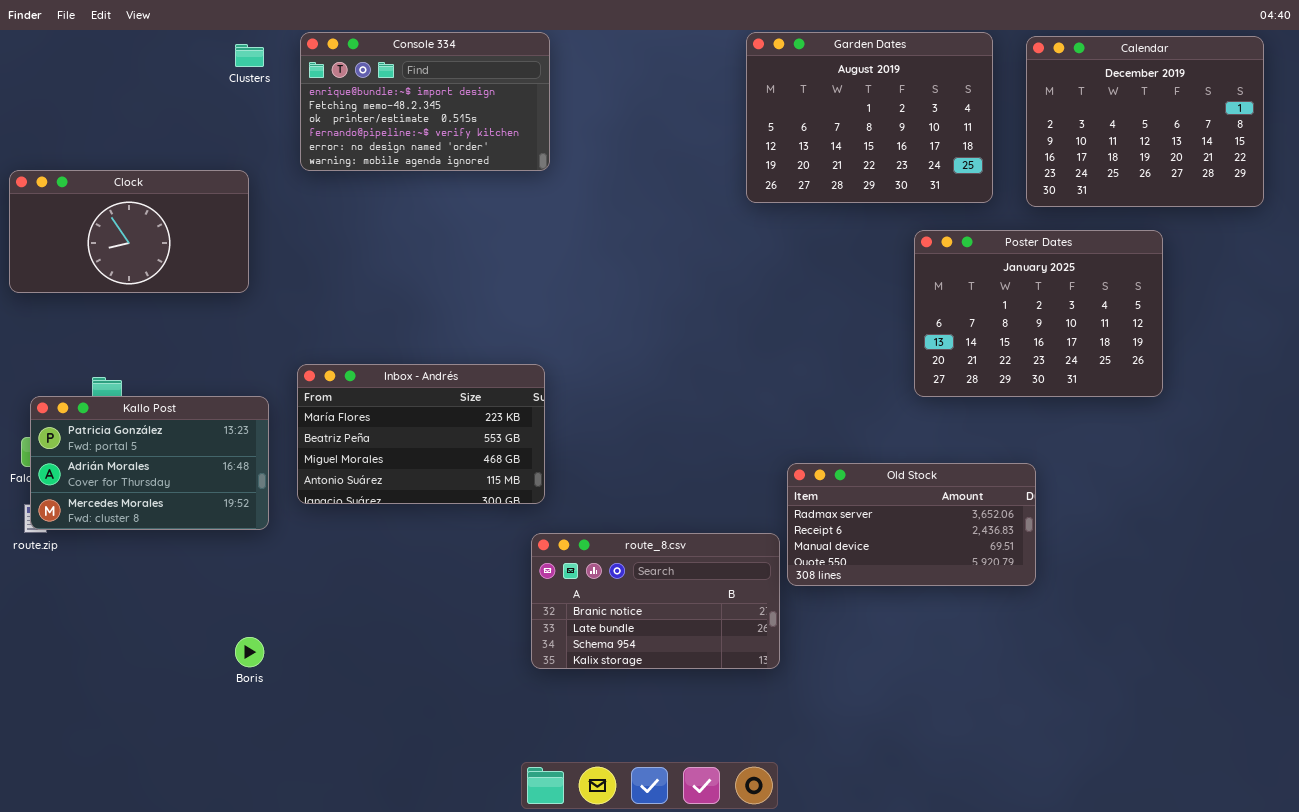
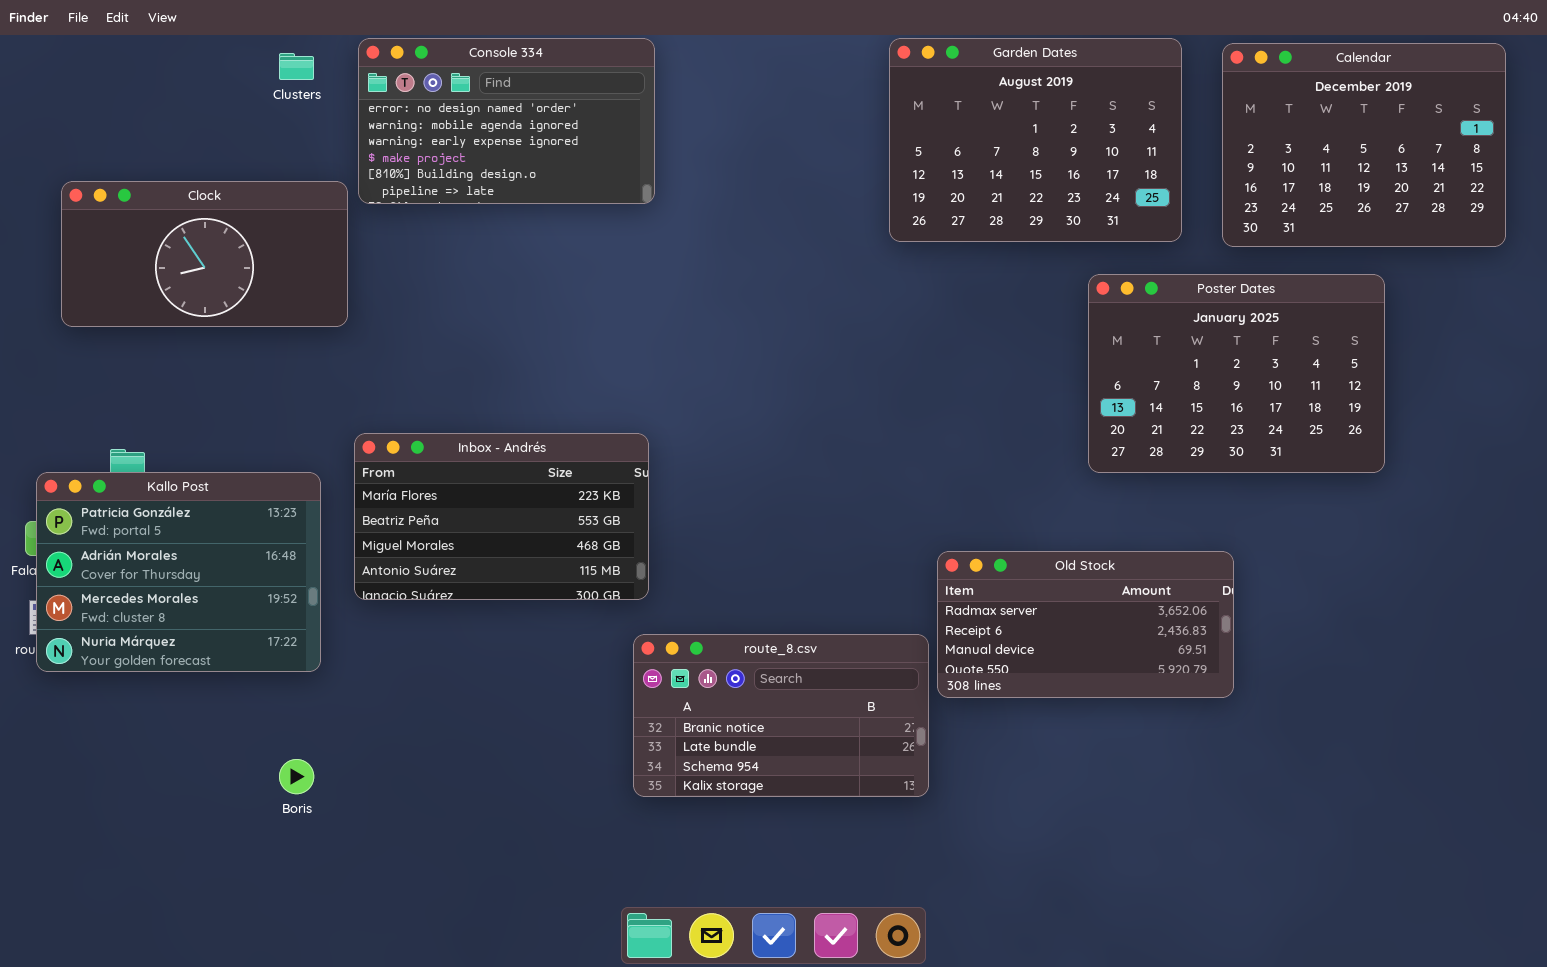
Console 334: [300,32,550,171] -> [358,38,655,204], scrolled down 4 rows
Clock: [9,170,249,293] -> [61,181,348,327], moved
Kallo Post: [30,396,269,530] -> [36,472,321,672], resized

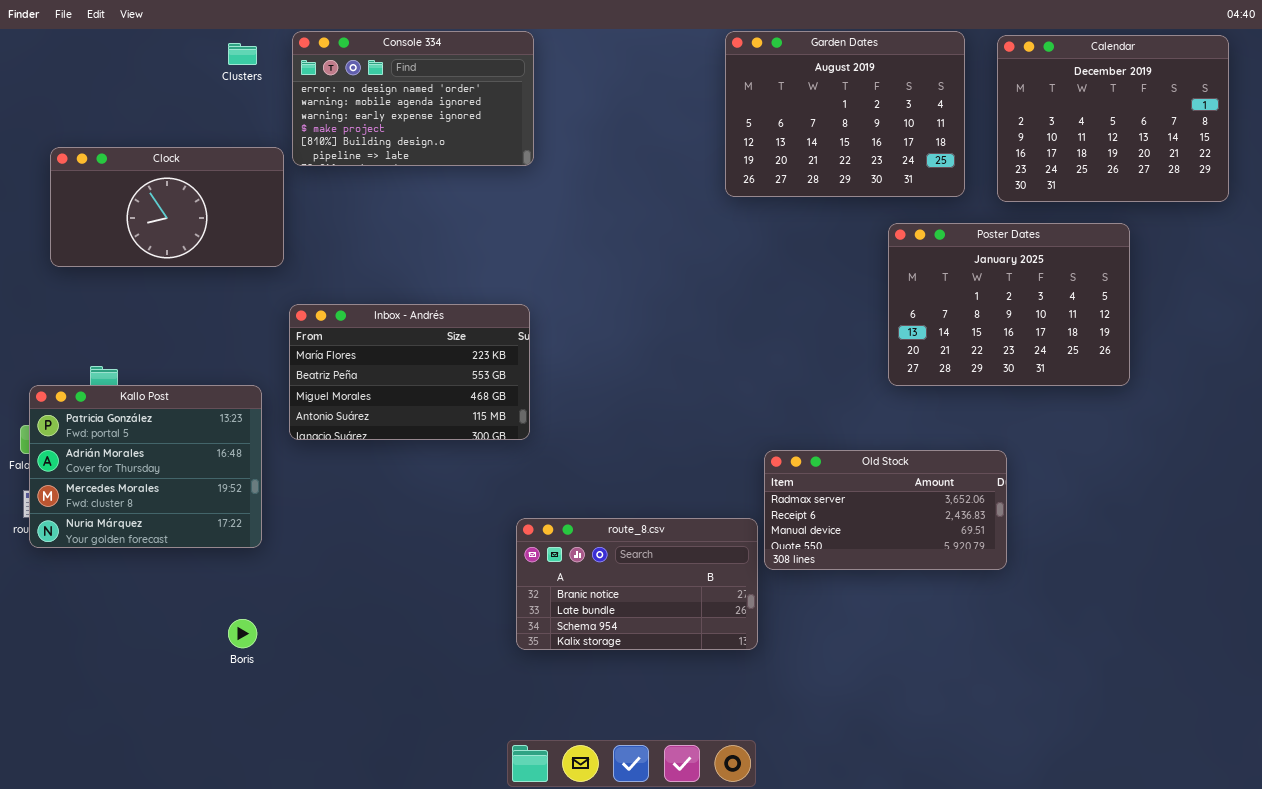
Inbox - Andrés: [354,433,649,600] -> [289,304,530,440], moved

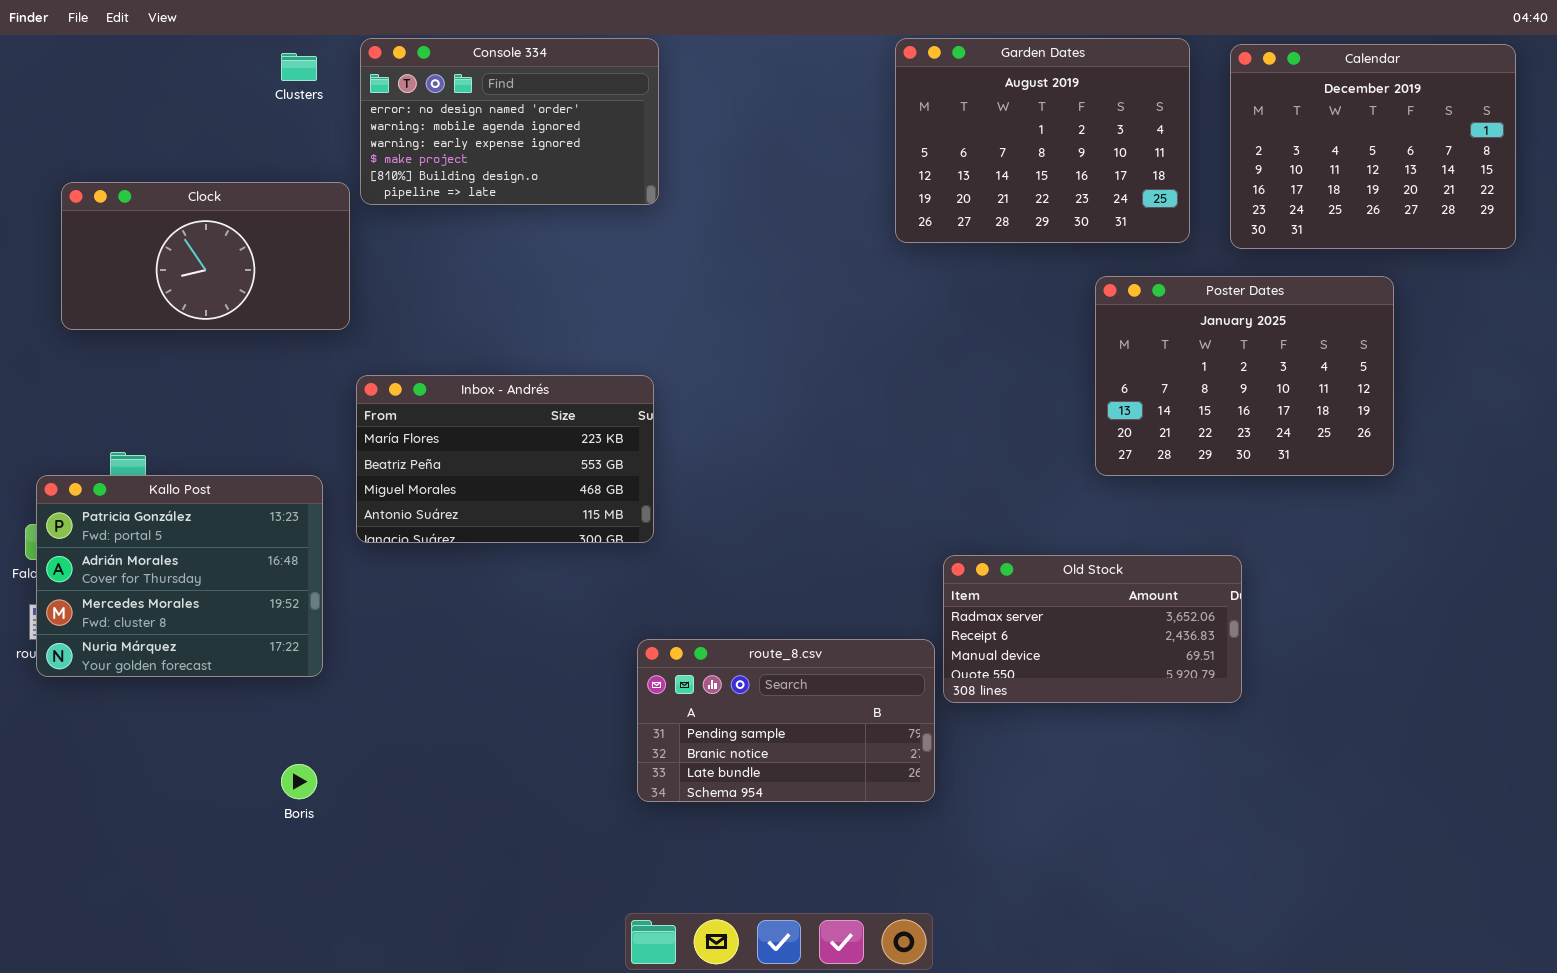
route_8.csv: [516,518,758,650] -> [637,639,935,802], scrolled up 1 row

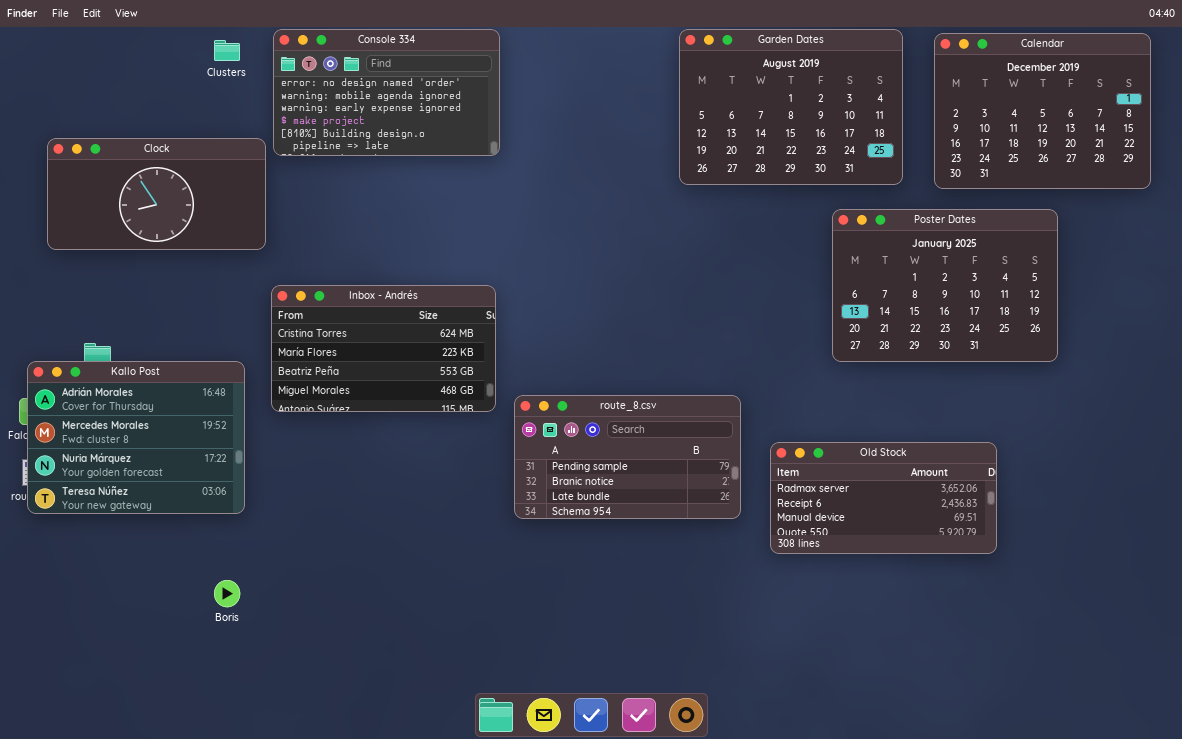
Inbox - Andrés: [356,375,654,543] -> [271,285,496,412], scrolled up 1 row
Kallo Post: [36,475,323,677] -> [27,361,245,514], scrolled down 1 row
Old Stock: [943,555,1242,703] -> [770,442,997,554], moved
route_8.csv: [637,639,935,802] -> [514,395,741,519], moved

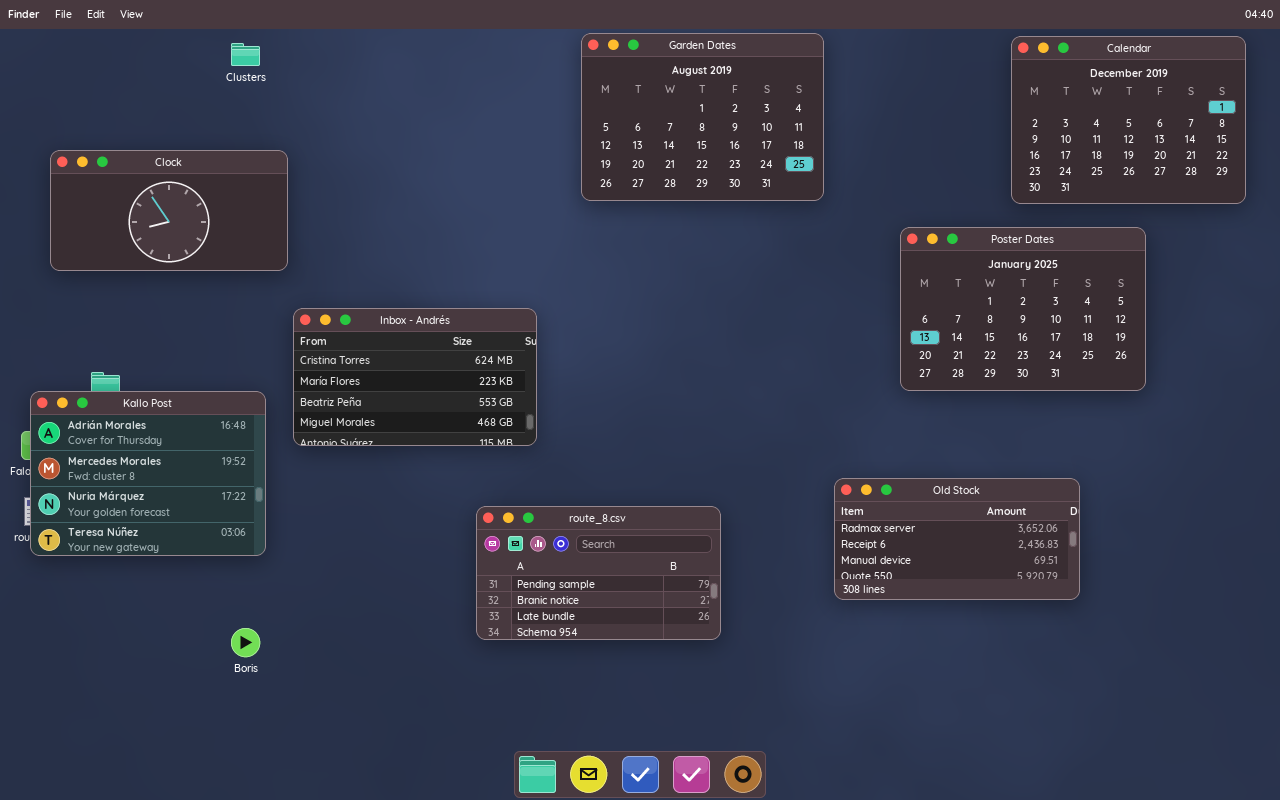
Console 334: [273,29,500,156] -> none, closed
Garden Dates: [679,29,903,185] -> [581,33,824,201], moved
route_8.csv: [514,395,741,519] -> [476,506,721,640], moved

